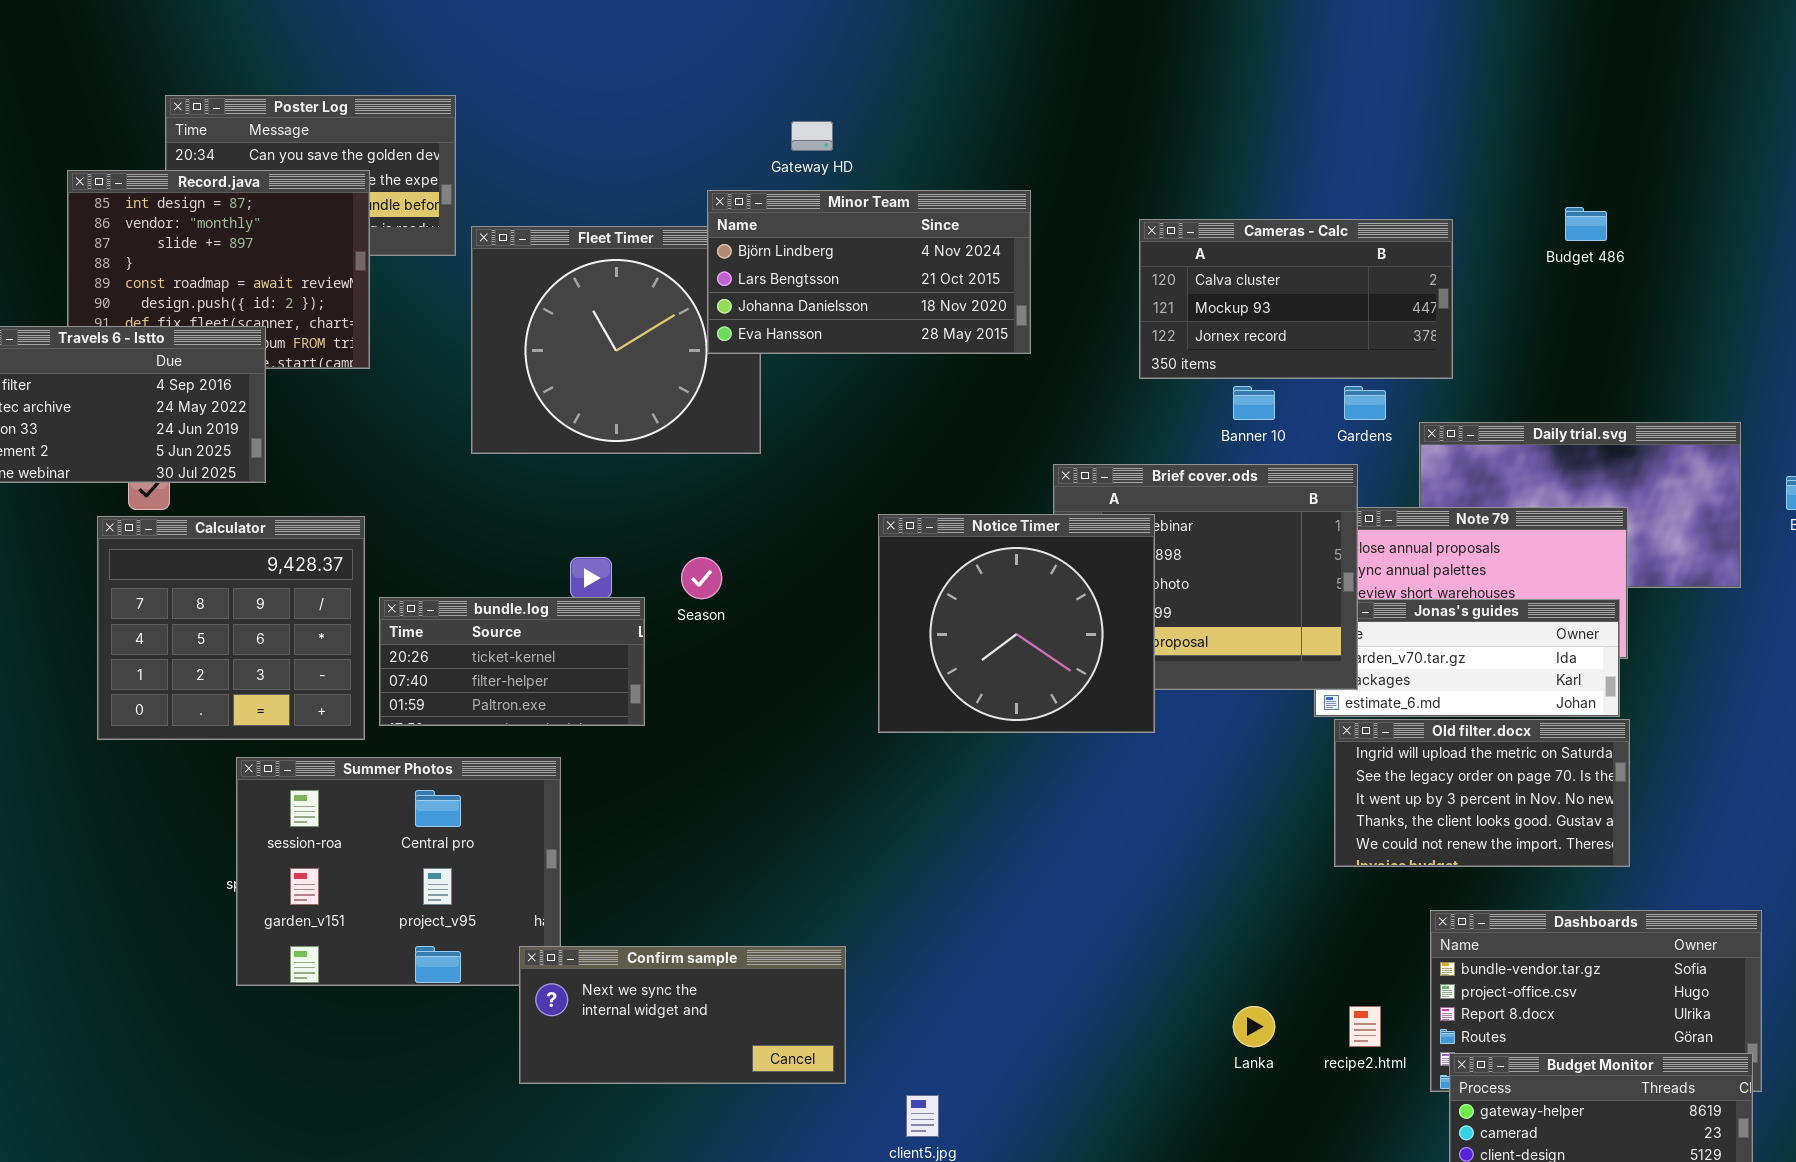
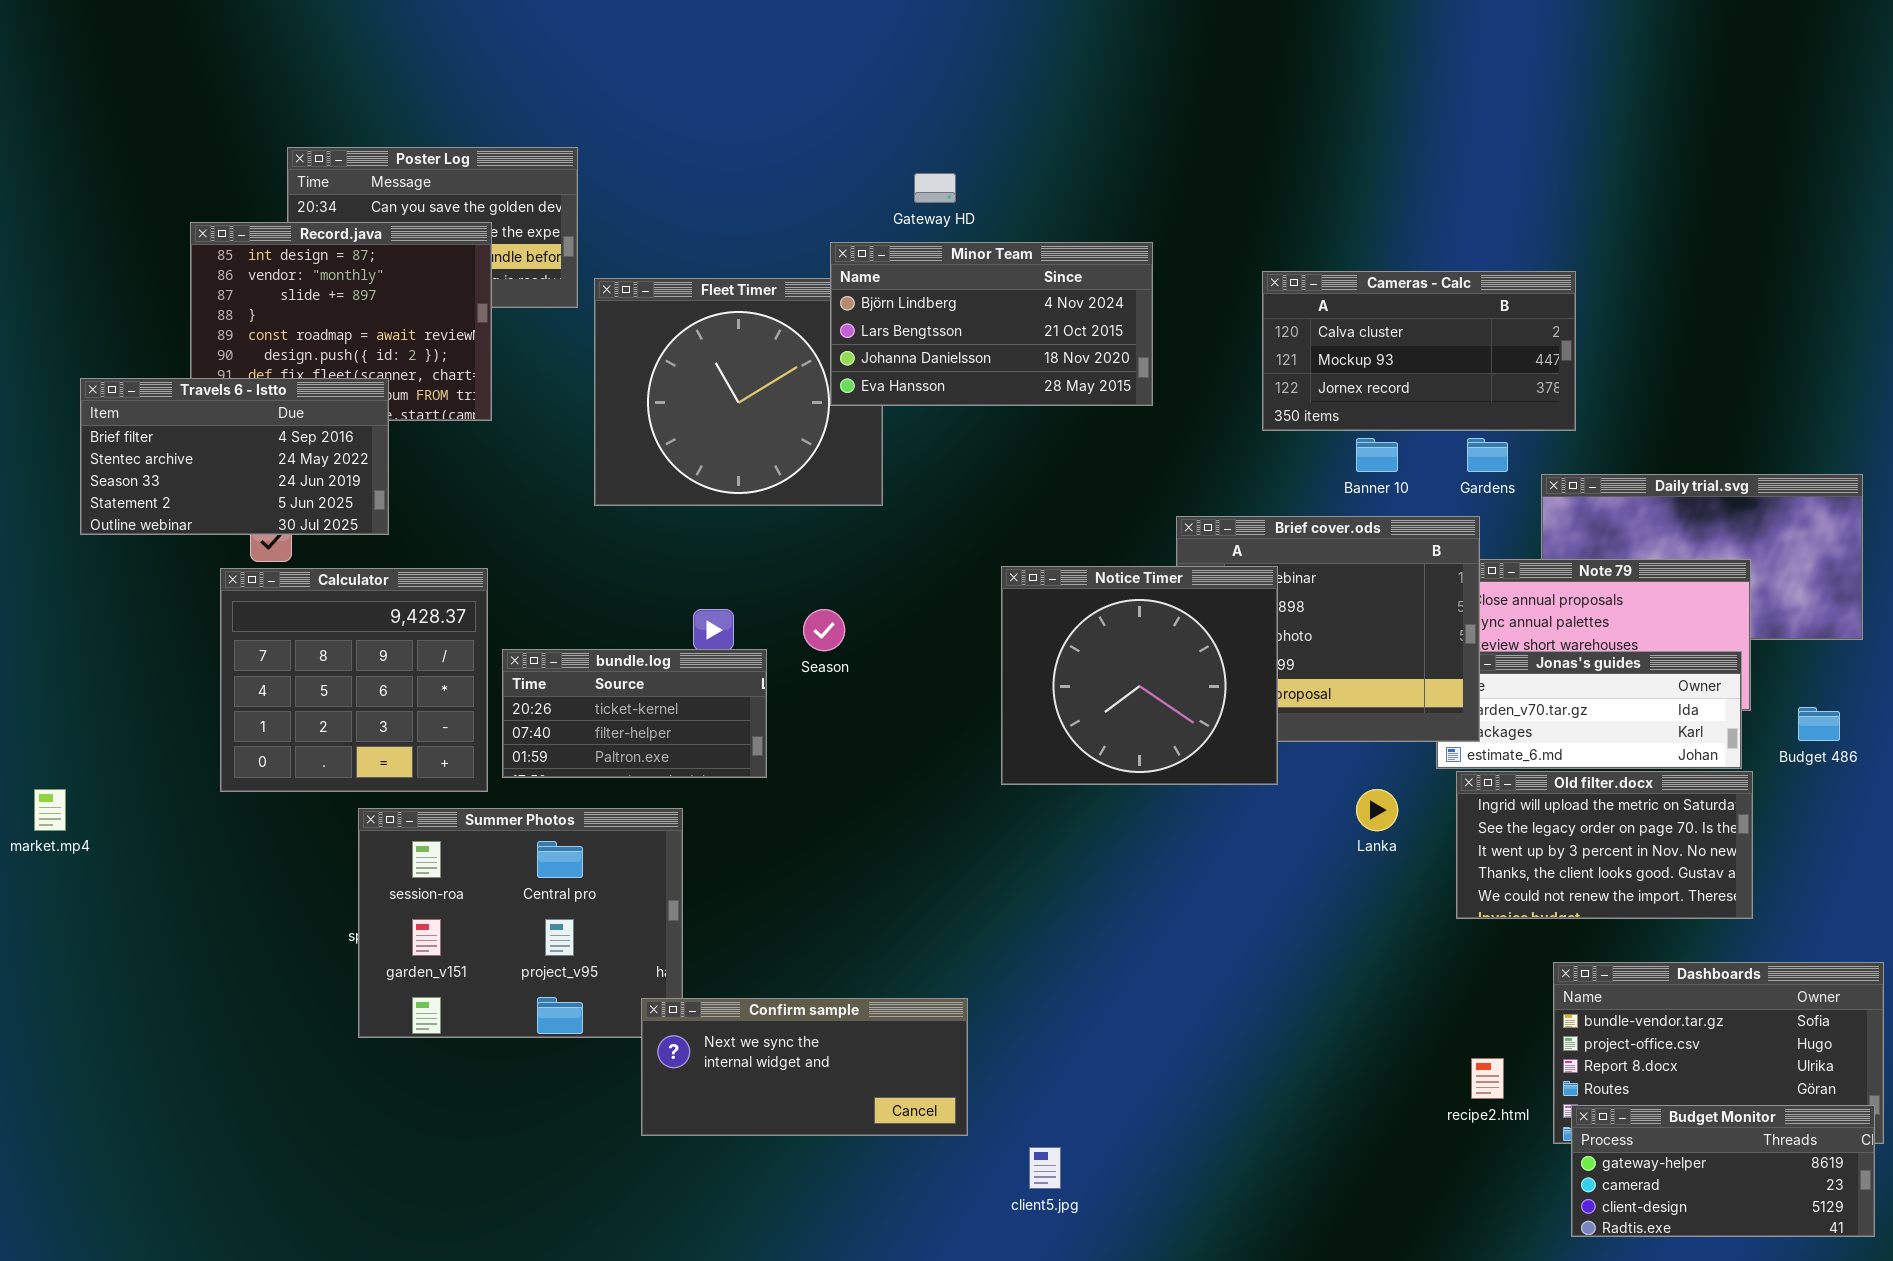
Budget 486: [1565,207,1607,241] -> [1798,707,1840,741], moved
Lanka: [1233,1006,1275,1047] -> [1356,789,1398,831], moved

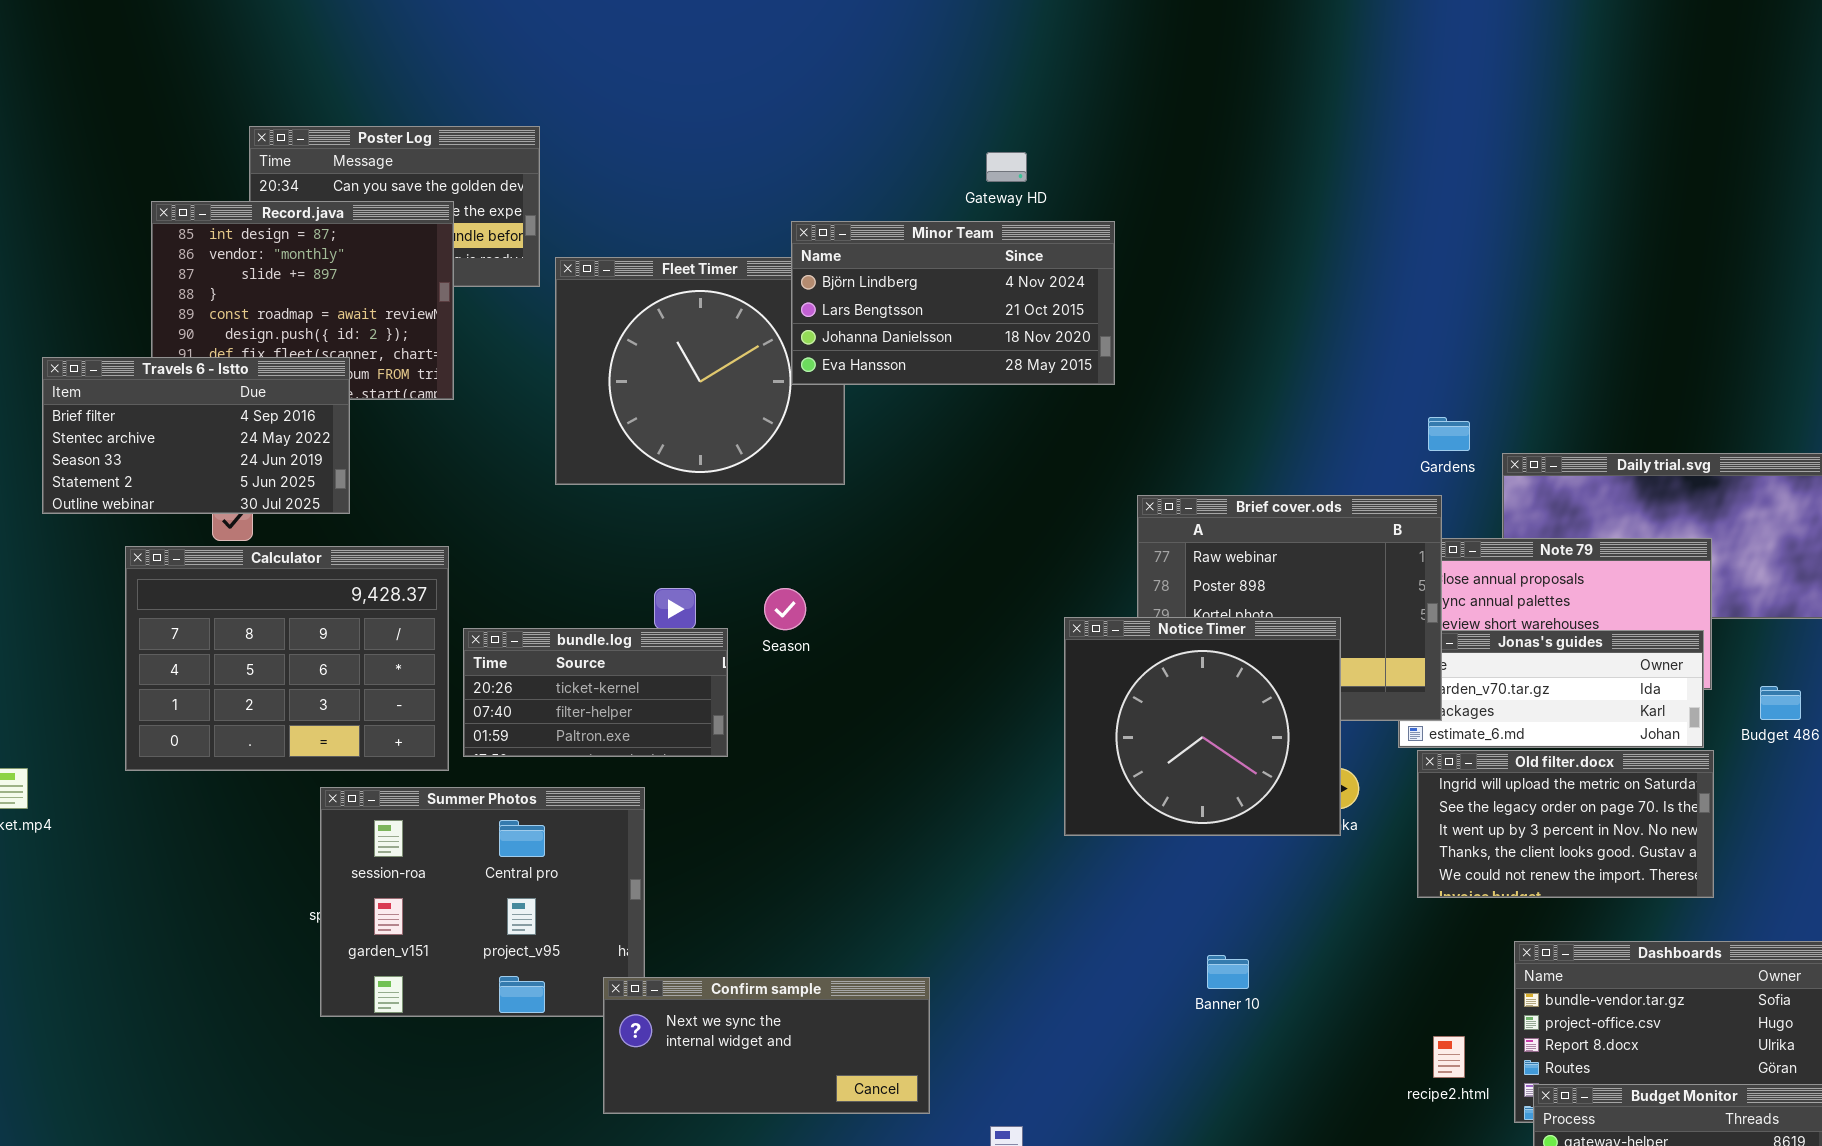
Gateway HD: [914,173,956,203] -> [986,152,1027,182], moved
Cameras - Calc: [1262,271,1576,431] -> none, closed
Banner 10: [1356,438,1398,472] -> [1207,955,1249,989], moved
Notice Timer: [1001,566,1278,785] -> [1064,617,1341,836], moved
Calculator: [220,568,488,792] -> [125,546,449,771], resized

